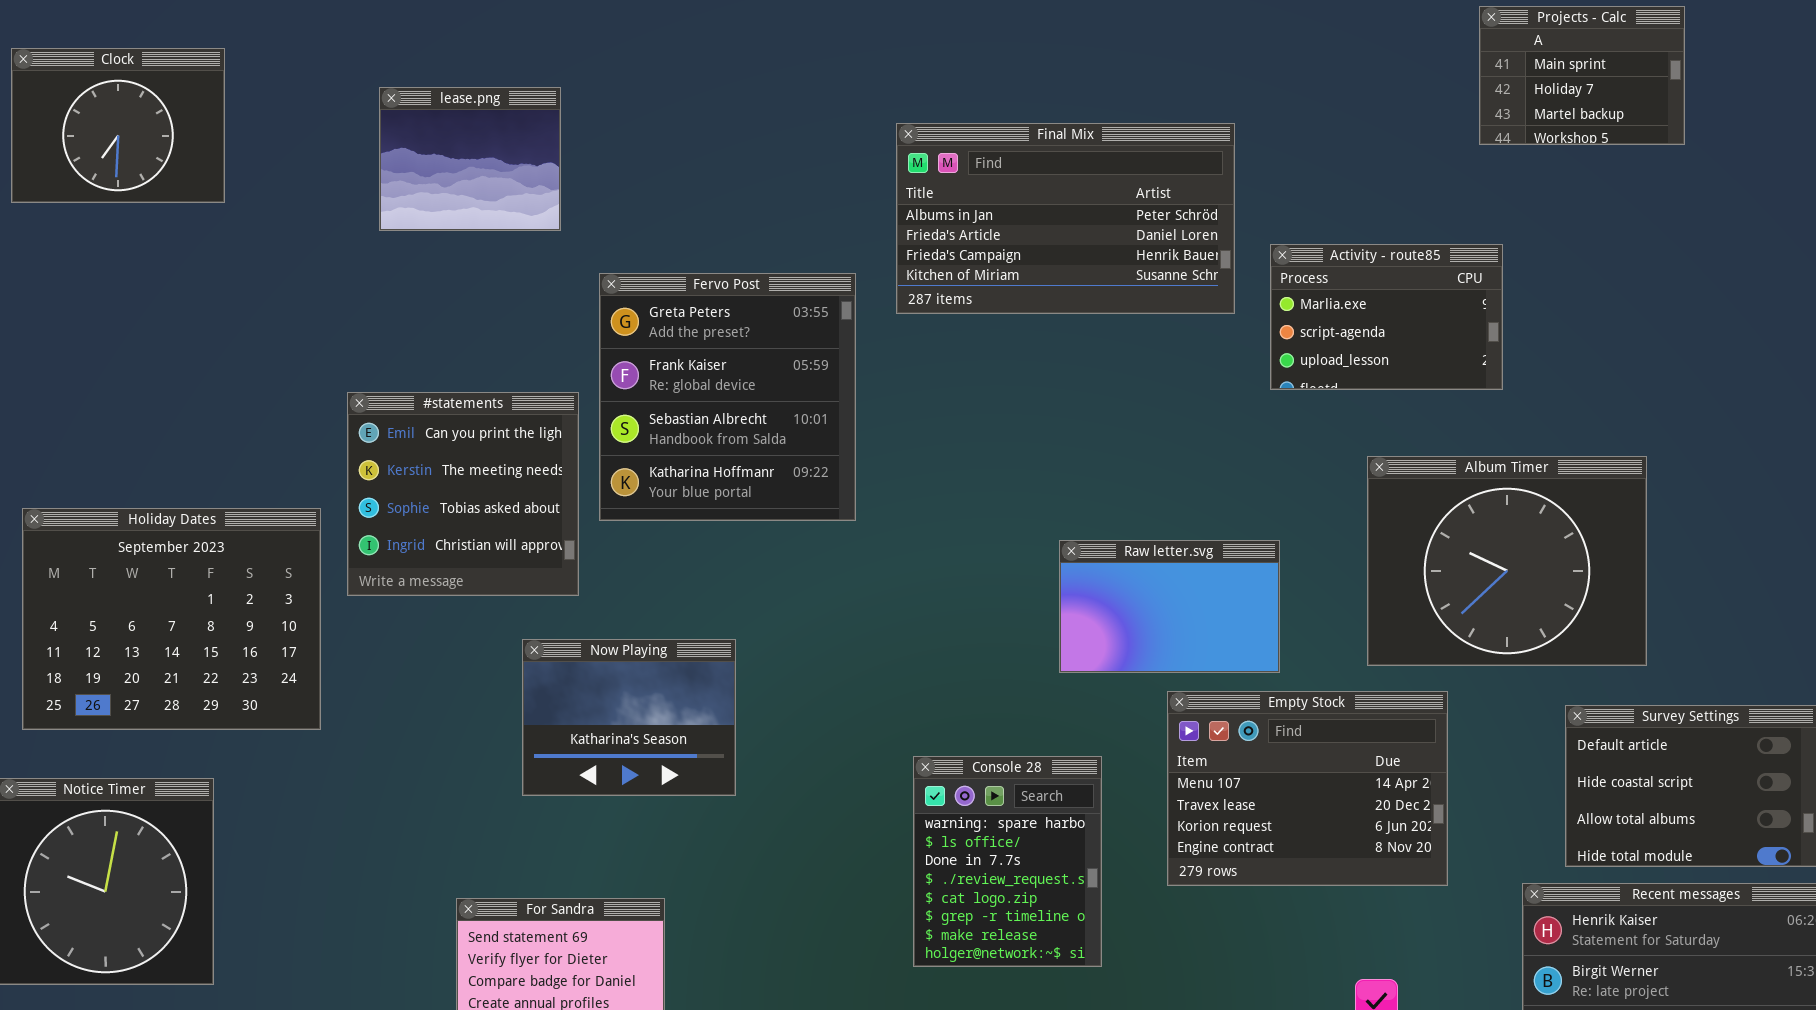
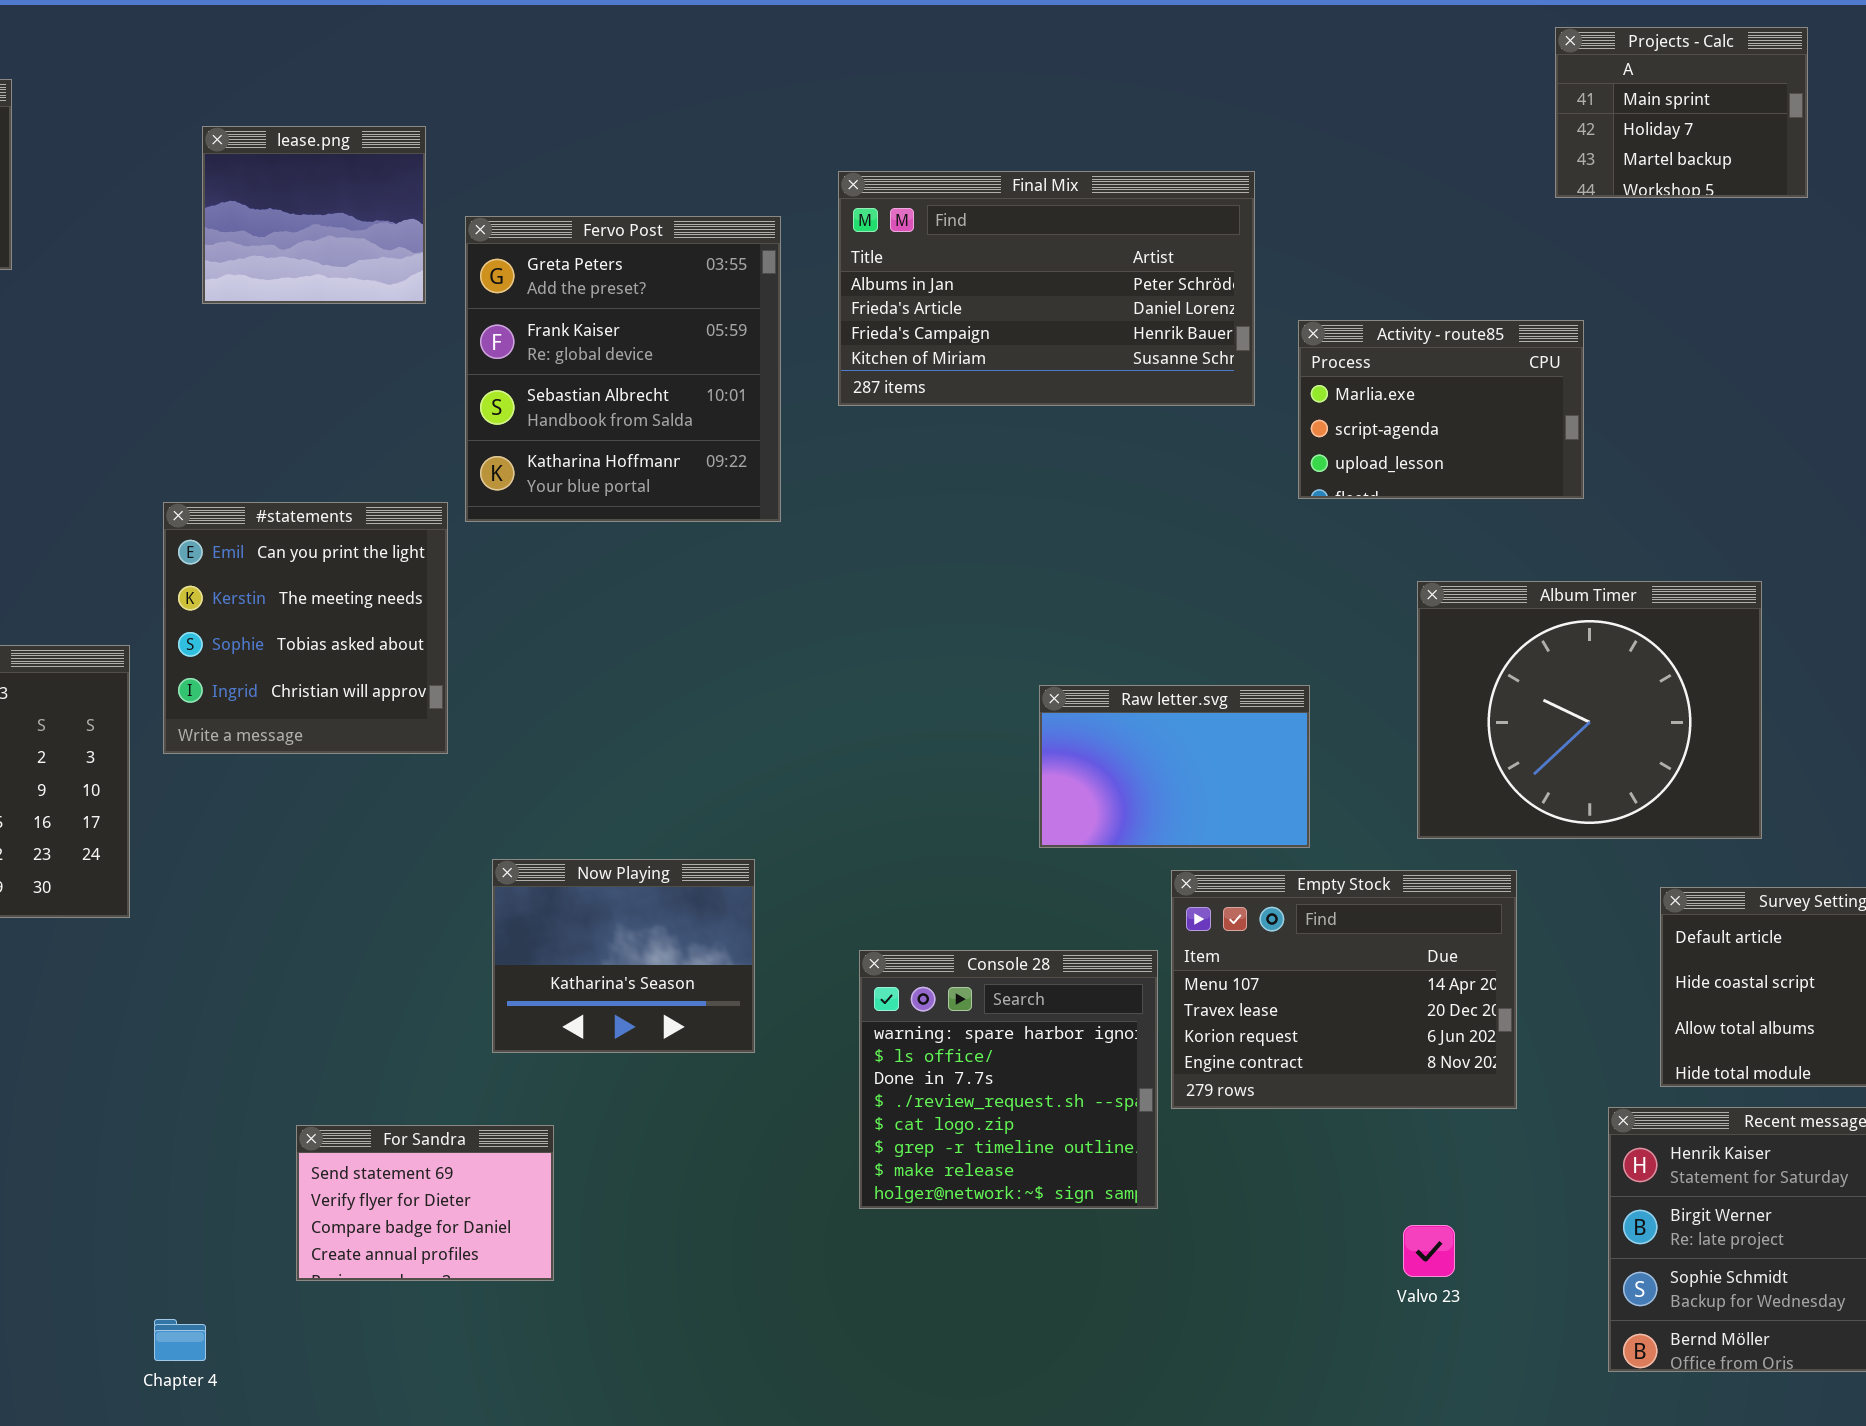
Fervo Post: [599,273,856,521] -> [465,216,781,522], moved
Now Playing: [522,639,736,796] -> [492,859,755,1053], moved
Console 28: [913,756,1102,967] -> [859,950,1158,1209], resized

